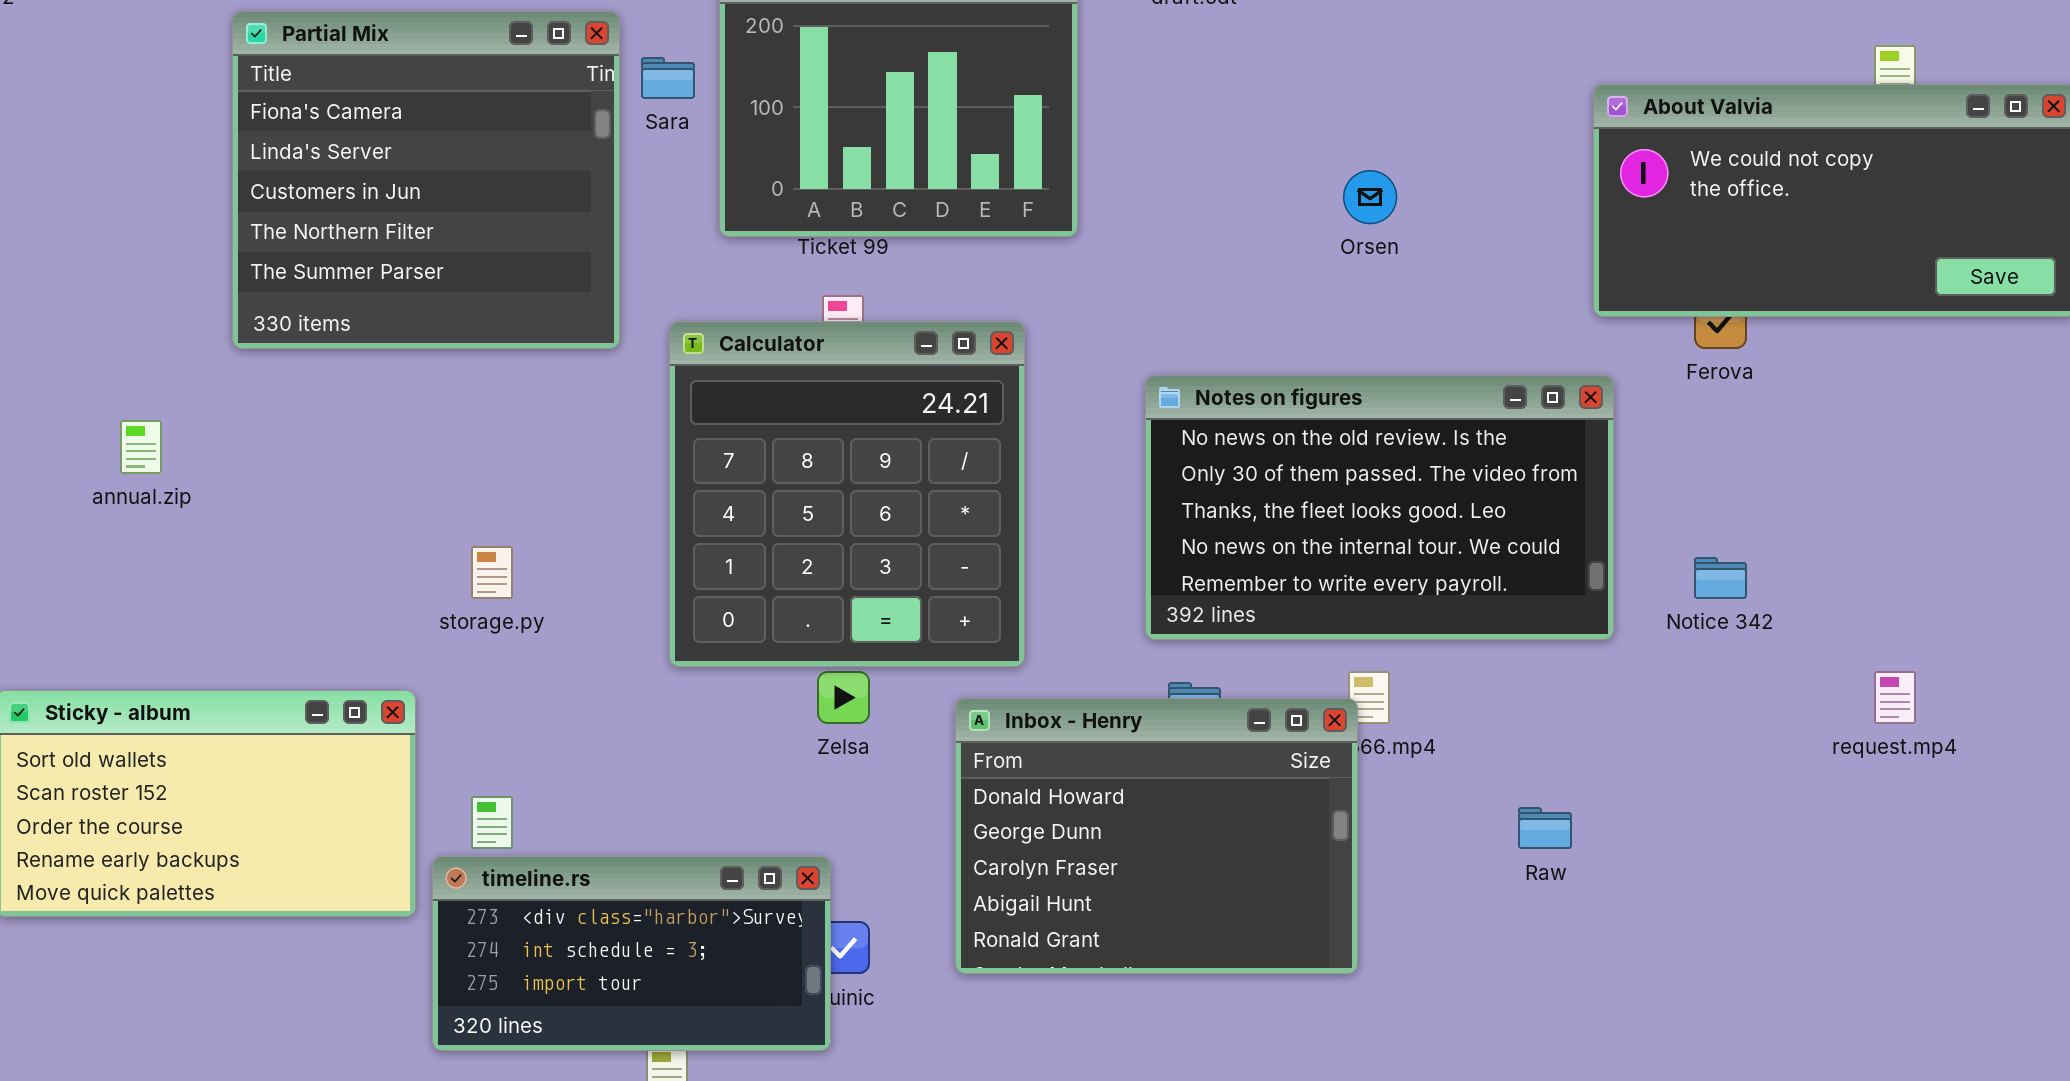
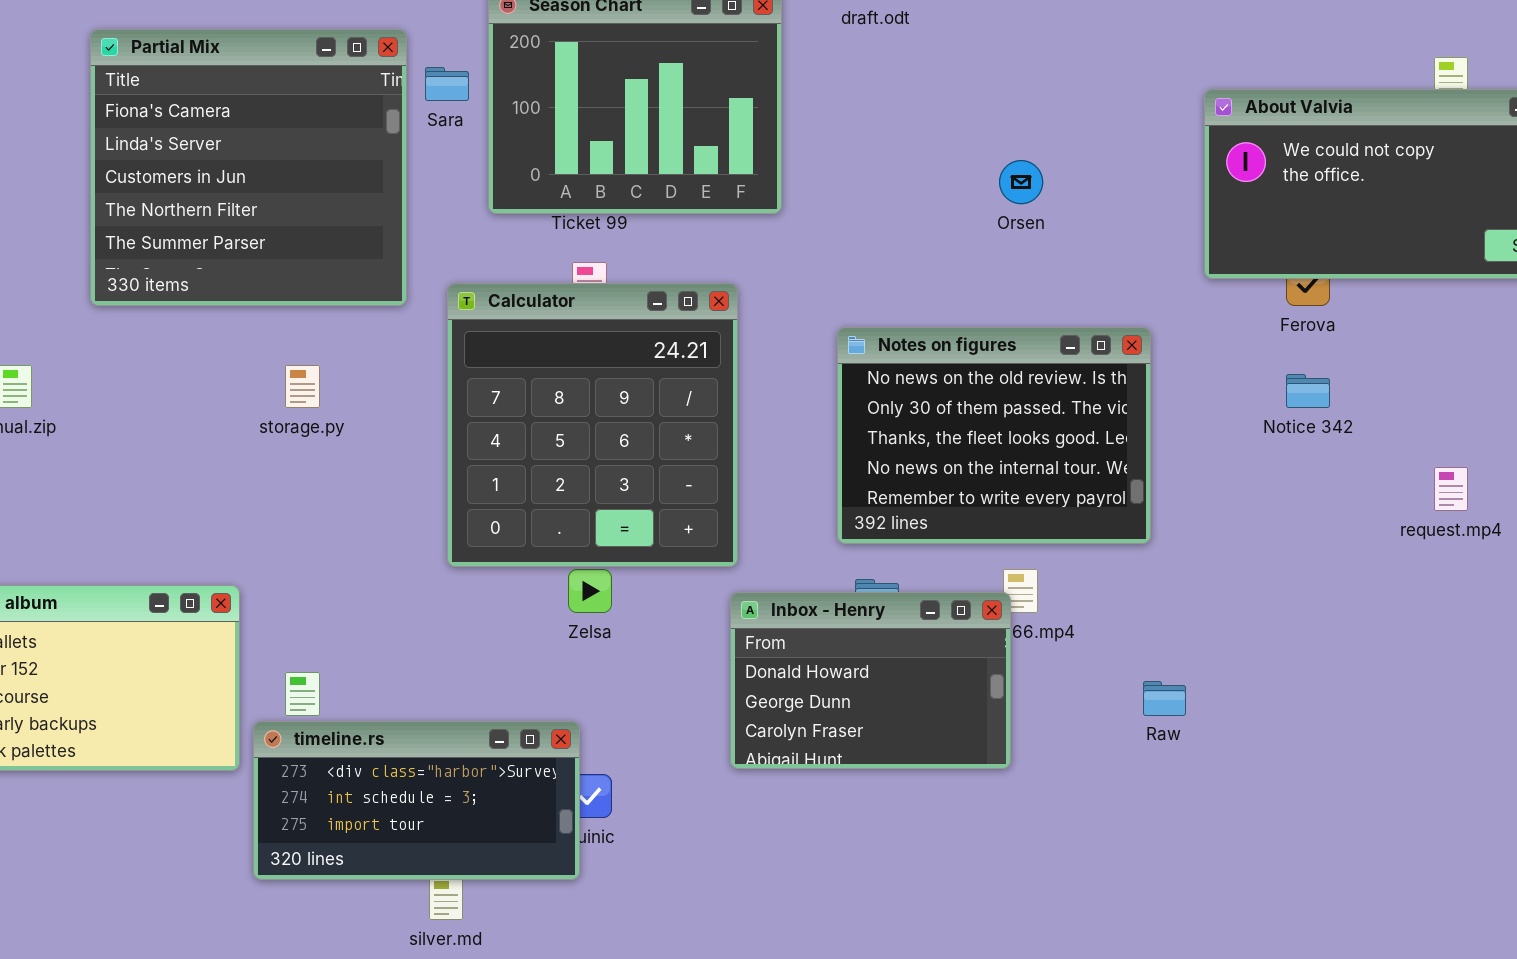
Notes on figures: [1145,375,1614,640] -> [837,327,1151,544], resized
storage.py: [471,546,513,599] -> [285,365,320,408], moved
Notice 342: [1694,557,1747,599] -> [1286,374,1330,408], moved
request.mp4: [1874,671,1916,724] -> [1434,467,1468,511], moved
Inbox - Henry: [955,698,1358,974] -> [730,592,1011,769], resized

